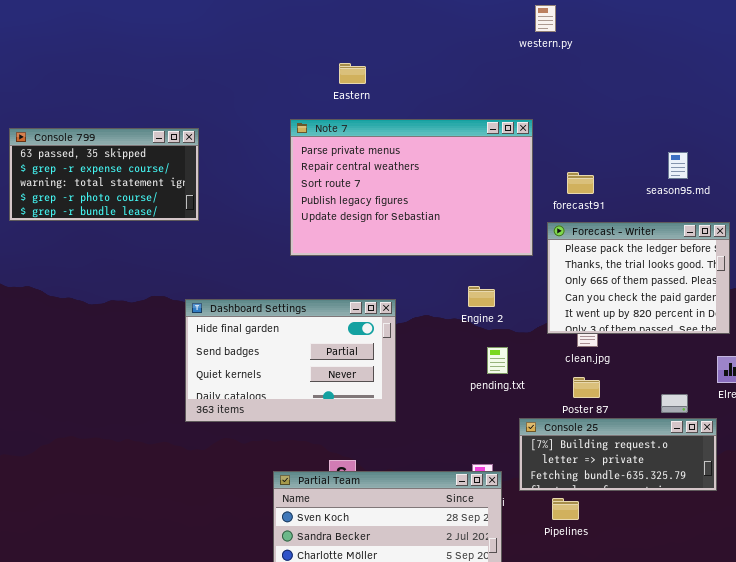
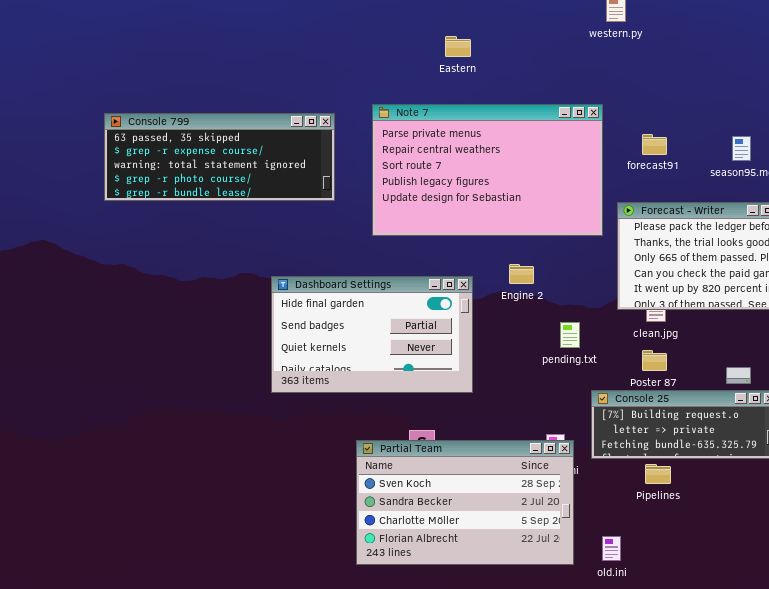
Eastern: [339,63,366,84] -> [445,36,471,57], moved
Console 799: [9,128,199,221] -> [104,113,335,201], resized
forecast91: [567,172,594,194] -> [642,134,667,155], moved
Engine 2: [468,286,495,307] -> [509,264,534,284], moved
Pipelines: [552,498,579,520] -> [645,464,671,484], moved

